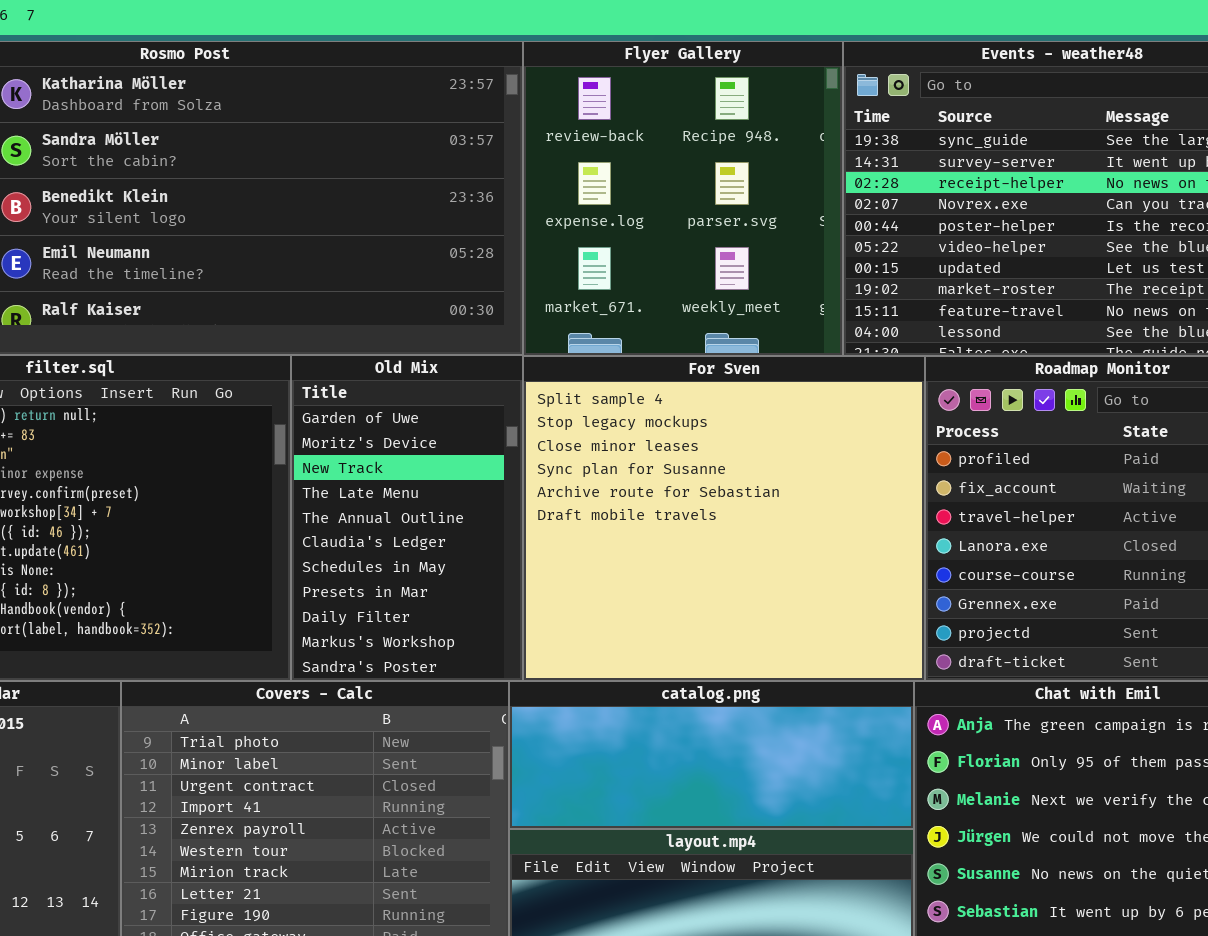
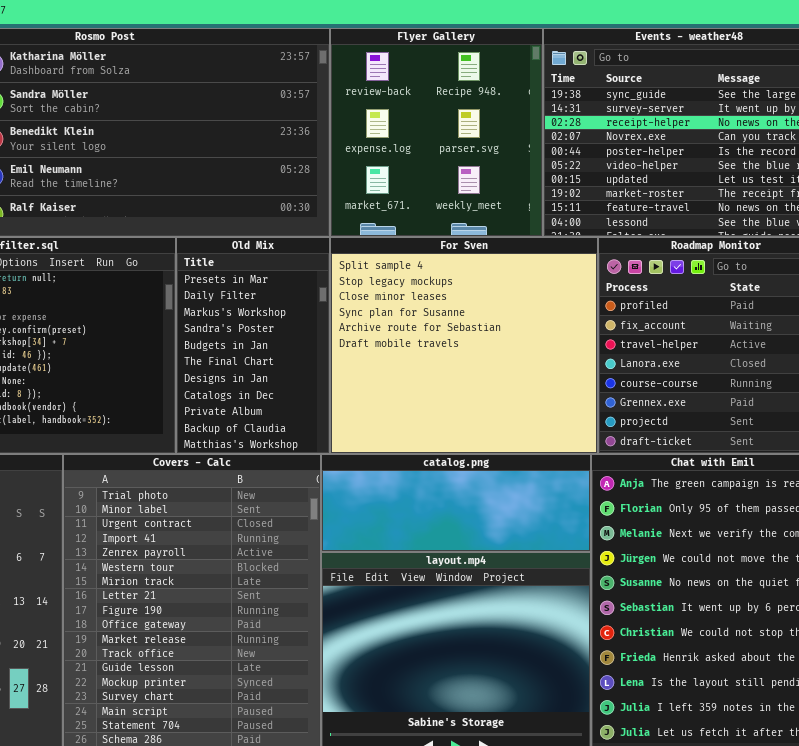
Old Mix: [291,355,523,681] -> [176,237,330,454], scrolled down 7 rows

